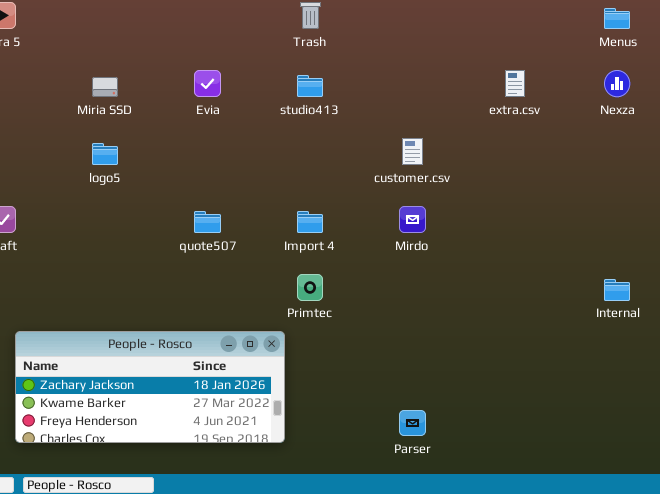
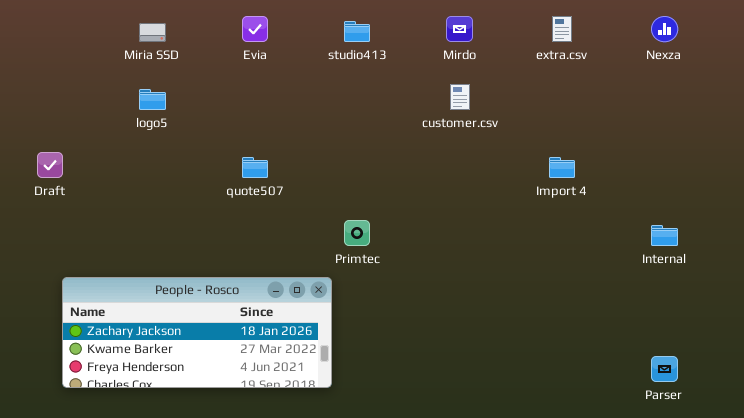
Mirdo: [399,206,426,233] -> [446,16,473,42], moved
Import 4: [297,211,323,233] -> [549,157,575,178], moved
Parser: [399,410,426,436] -> [651,356,678,382], moved

